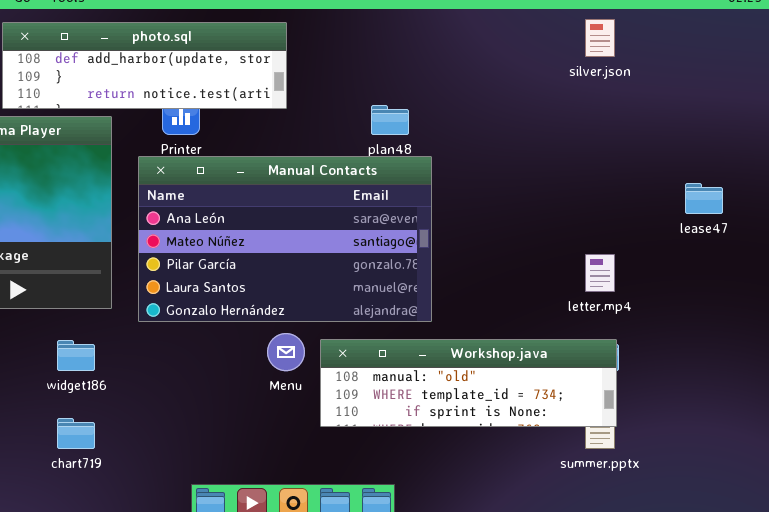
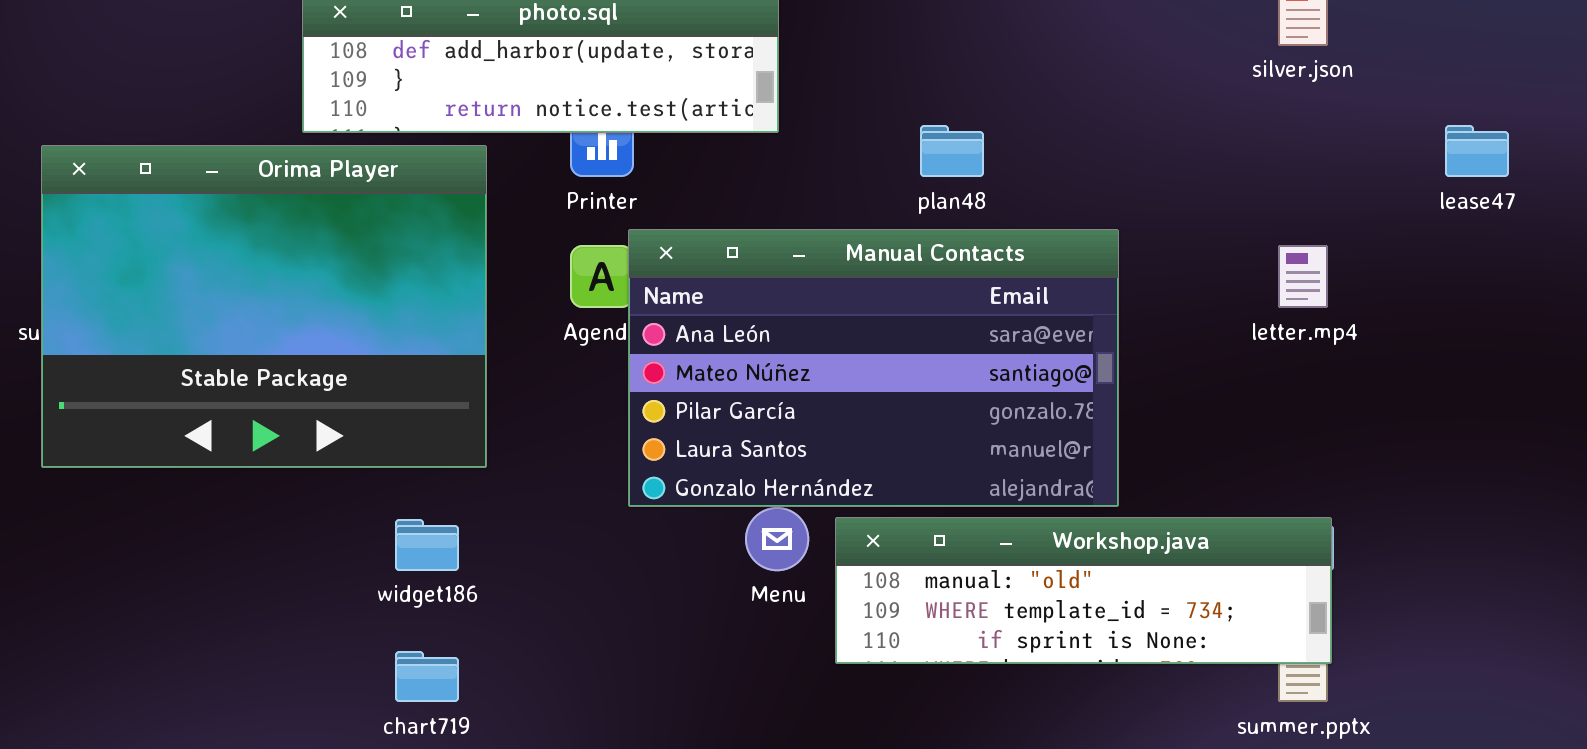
Manual Contacts: [138,156,432,322] -> [628,229,1119,507], moved
lease47: [685,183,723,214] -> [1445,125,1509,177], moved
letter.mp4: [585,254,615,292] -> [1278,245,1328,308], moved

